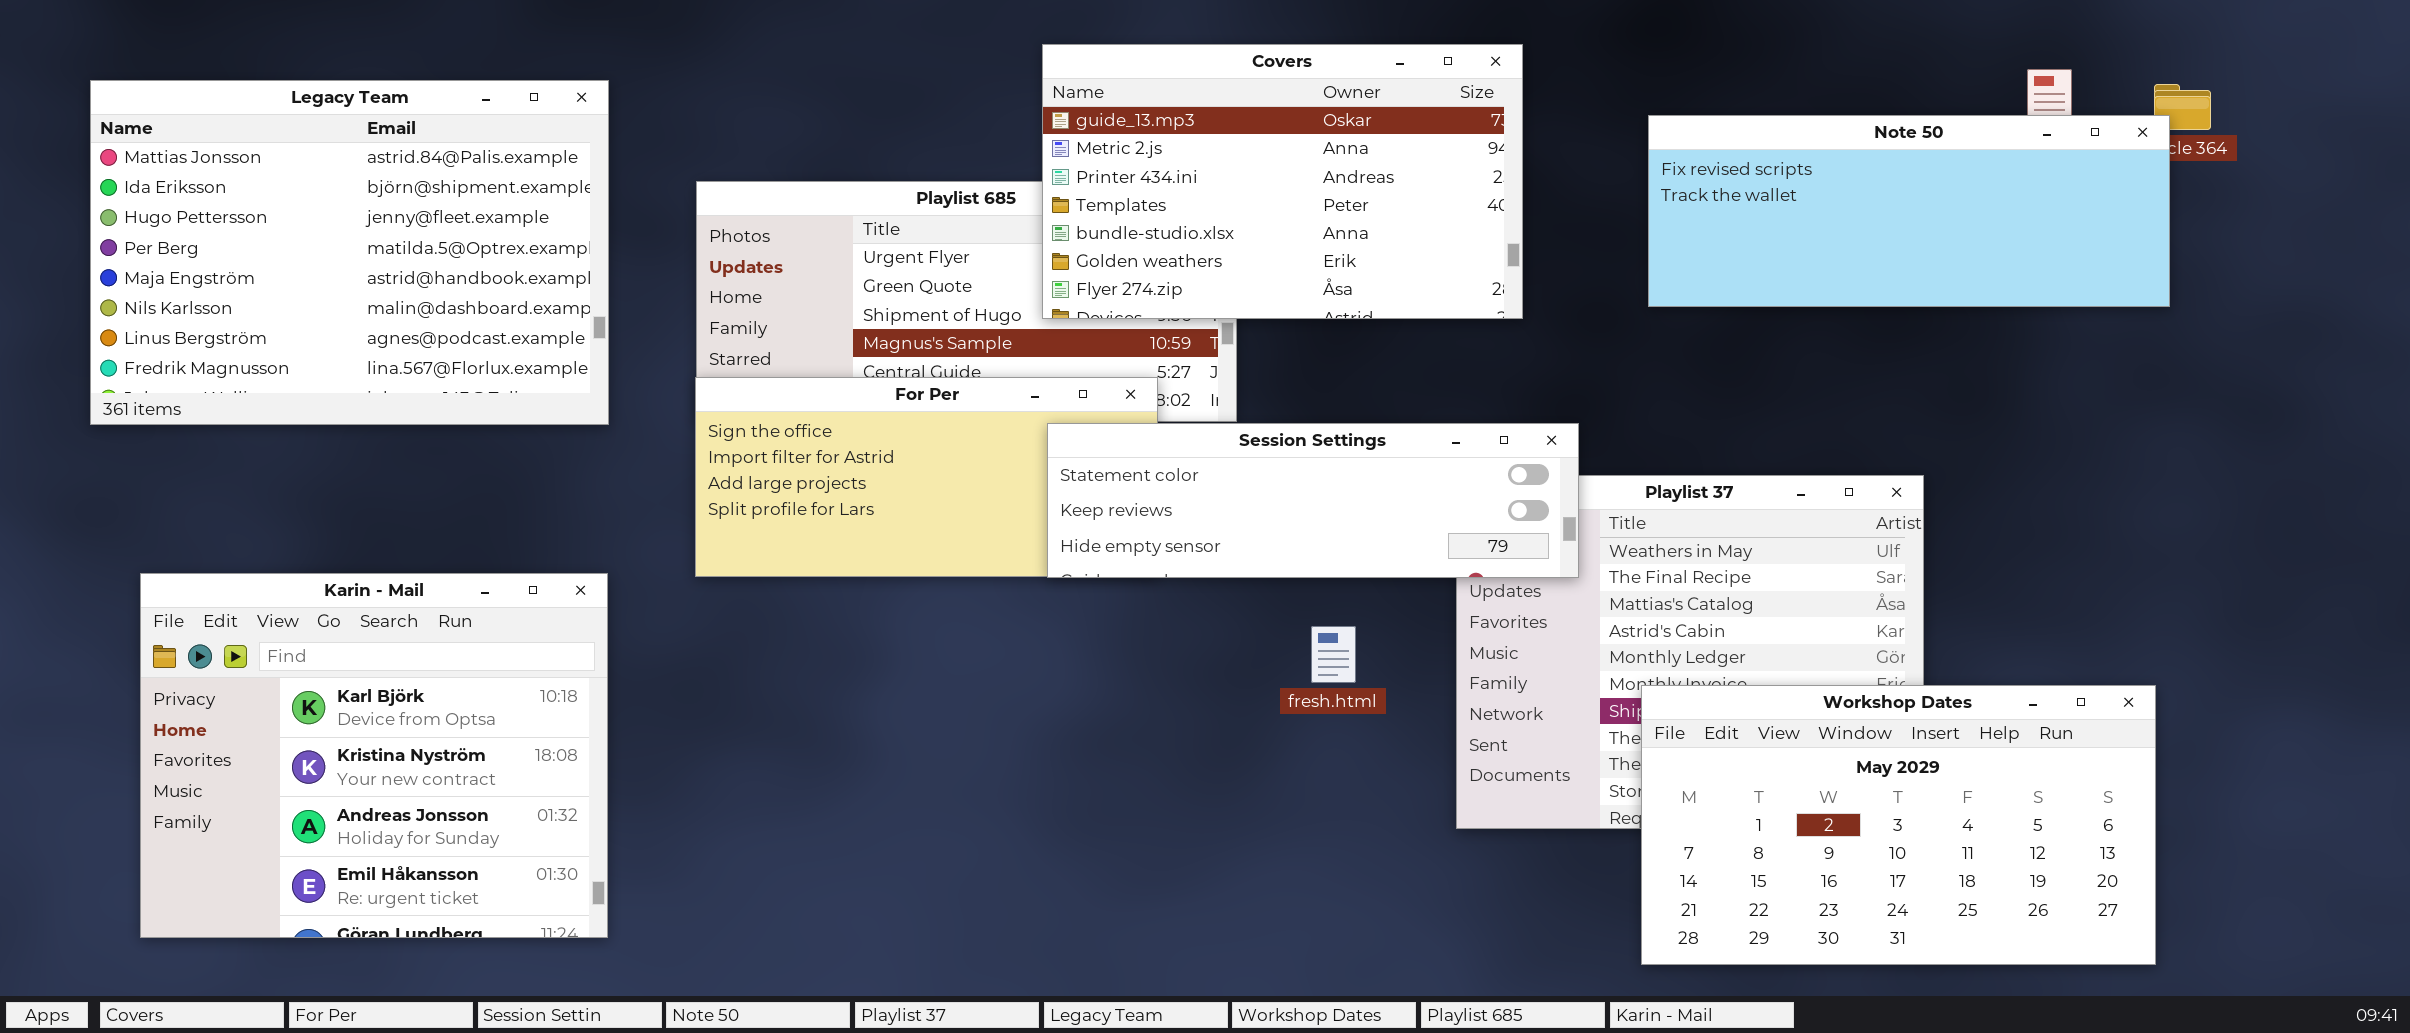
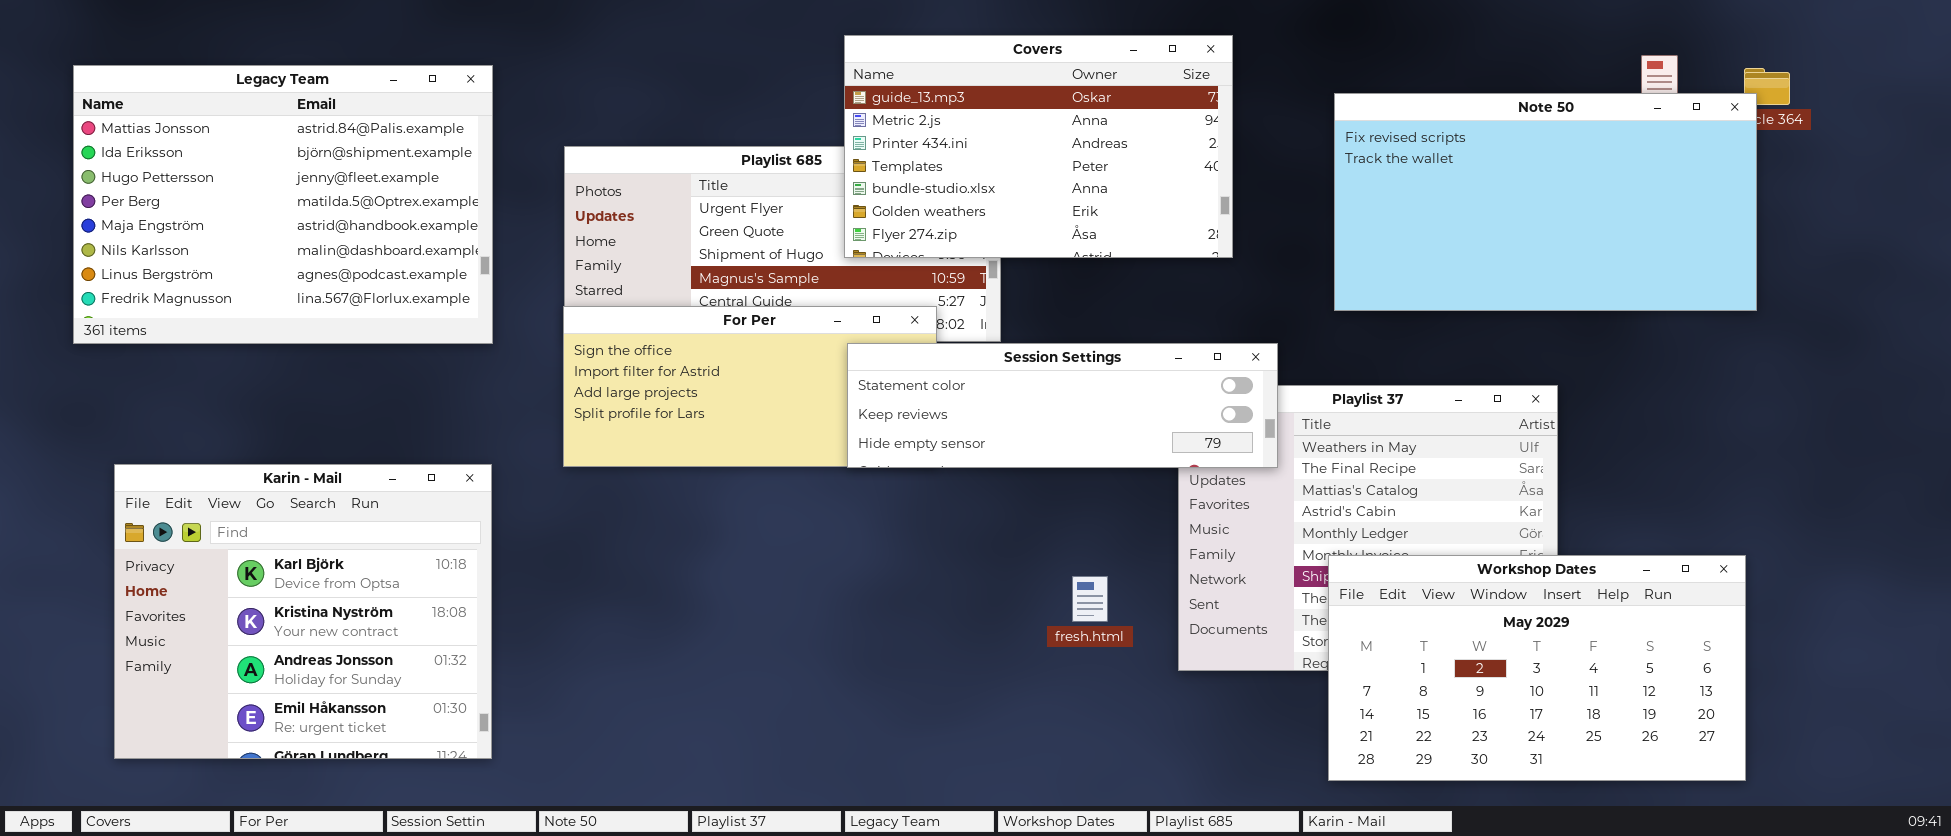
Note 50: [1648,115,2170,307] -> [1334,93,1757,311], resized
fresh.html: [1311,626,1356,683] -> [1072,576,1108,622], moved

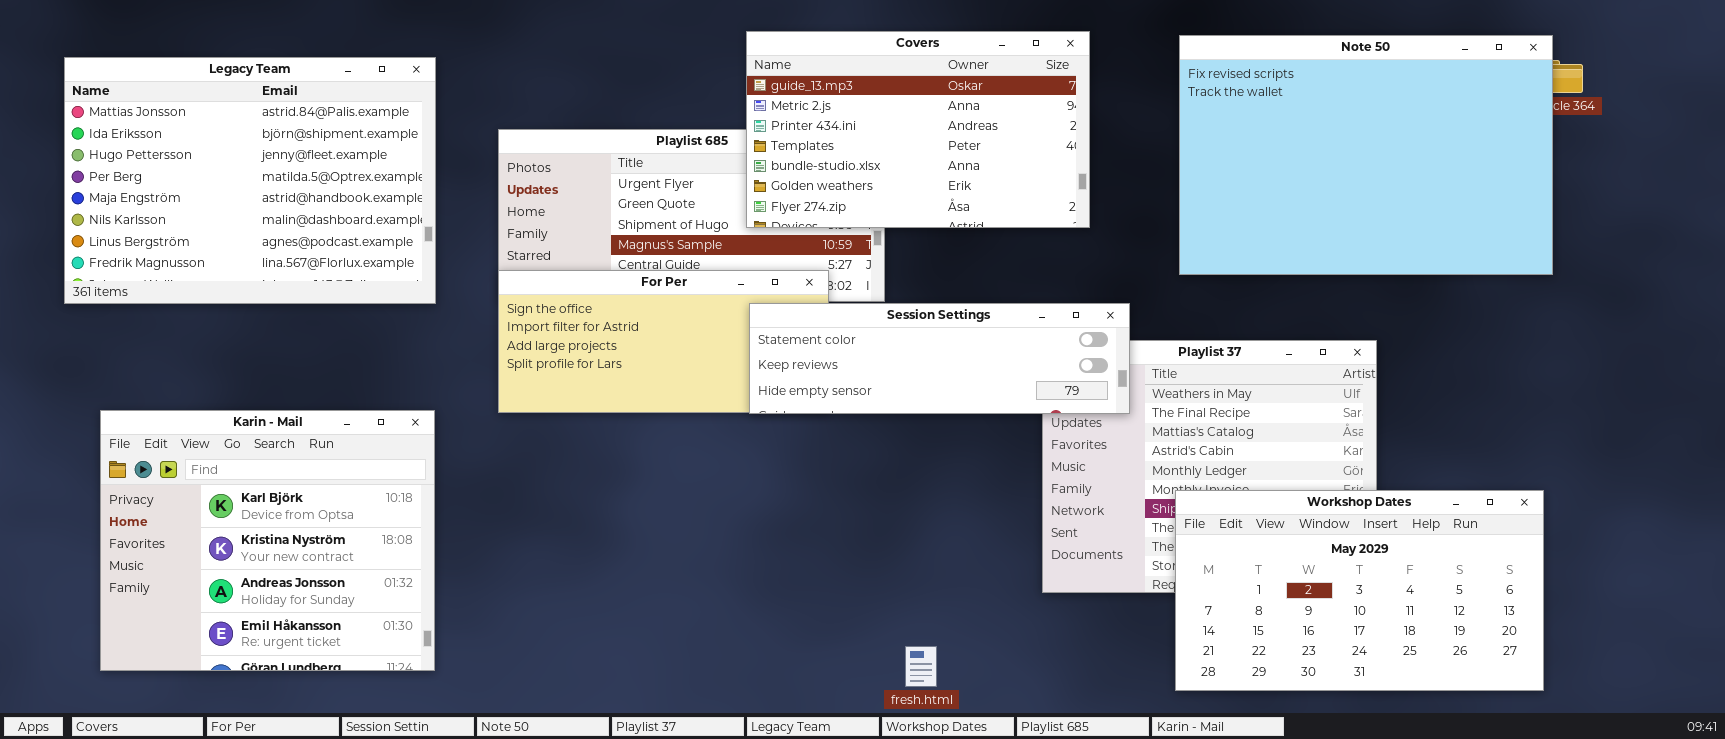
Note 50: [1334,93,1757,311] -> [1179,35,1553,275], resized
fresh.html: [1072,576,1108,622] -> [905,646,937,687], moved

